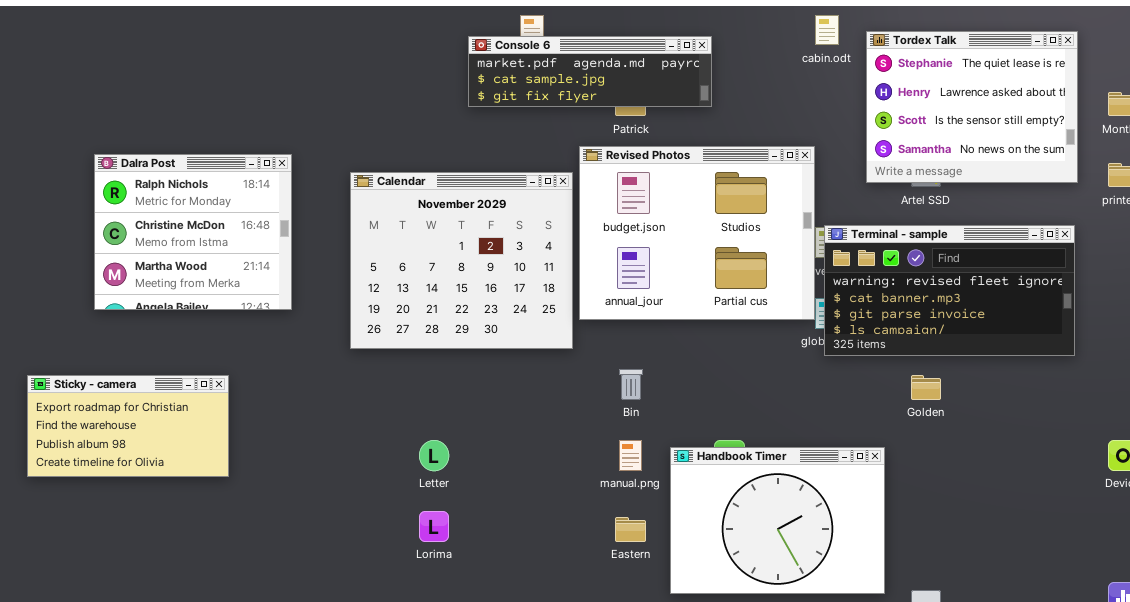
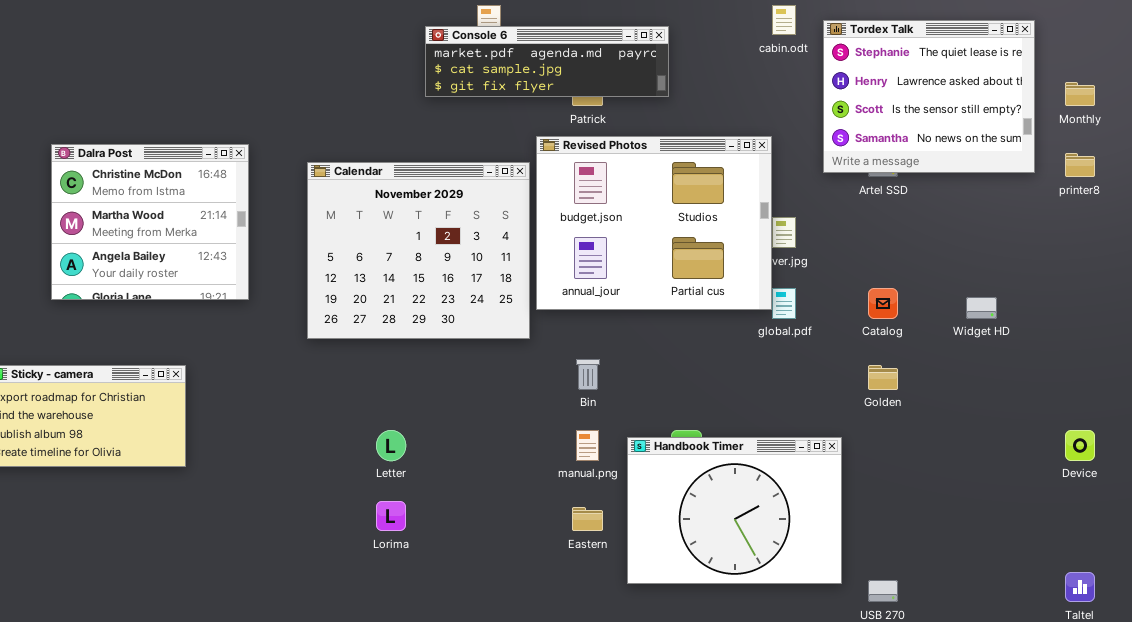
Dalra Post: [94,154,292,310] -> [51,144,249,300], scrolled down 1 row
Terminal - sample: [824,225,1075,356] -> none, closed

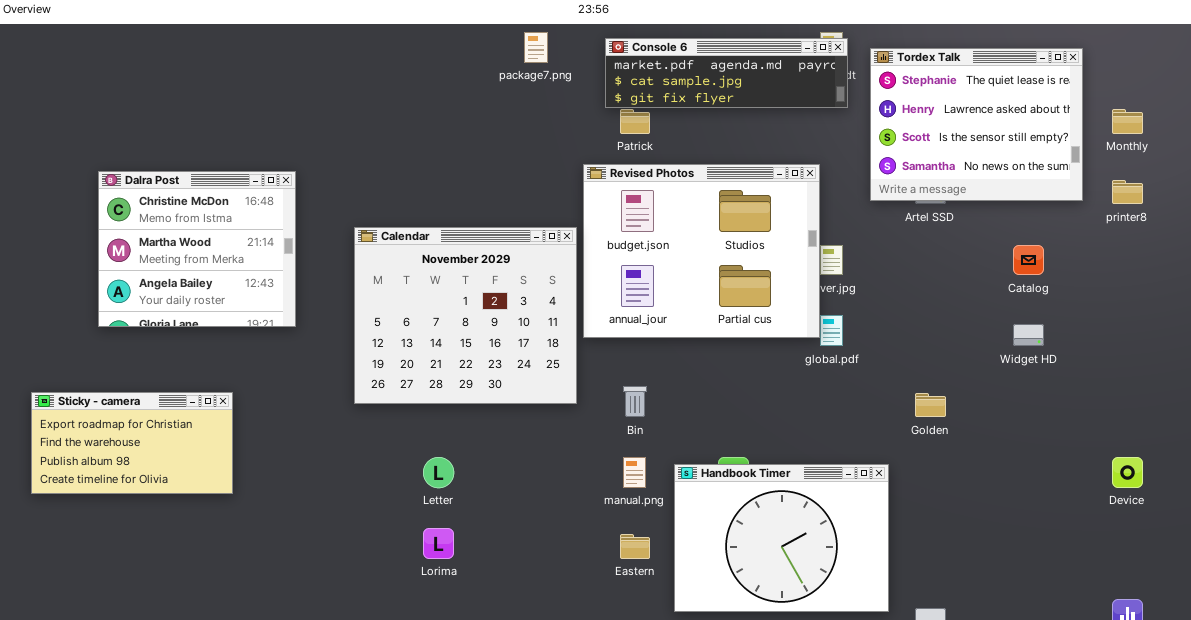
Console 6: [425,26,669,97] -> [605,38,848,108], moved
Calendar: [307,162,530,339] -> [354,227,577,404], moved
Catalog: [868,288,898,319] -> [1013,245,1044,275], moved

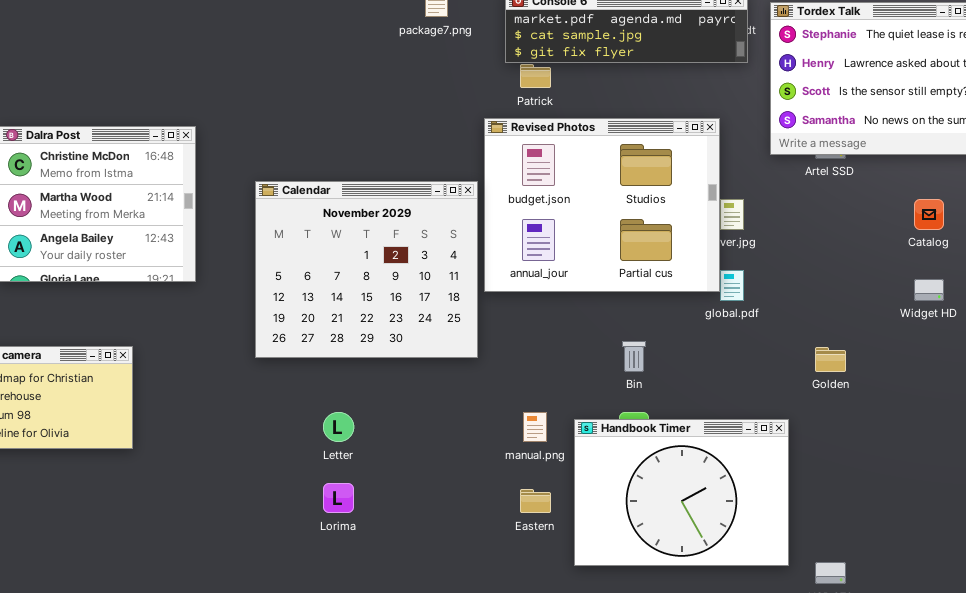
Bin: [623,386,647,417] -> [622,341,646,372], moved

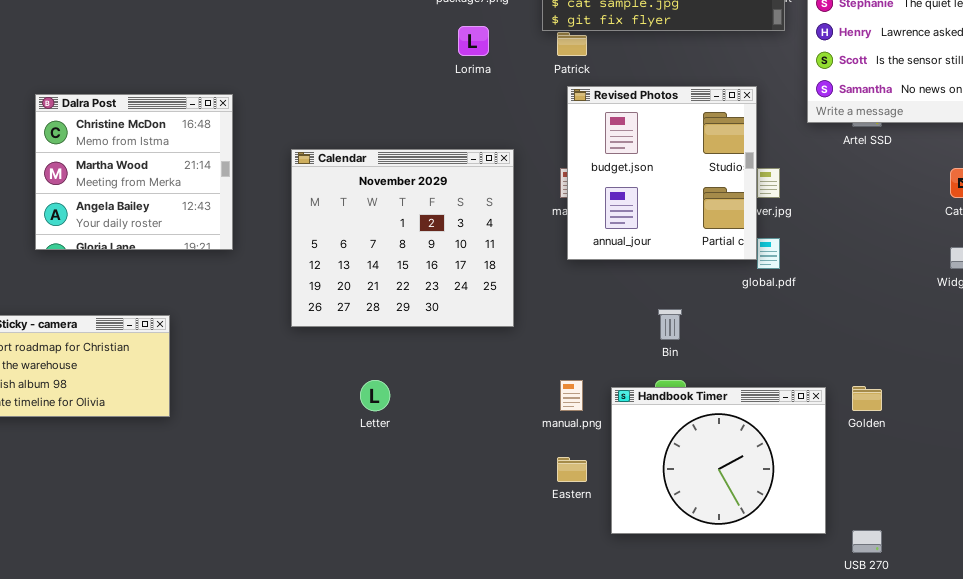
Revised Photos: [484,118,720,292] -> [567,86,757,260], resized
Golden: [815,347,846,372] -> [852,386,882,411], moved
Lorima: [323,483,354,513] -> [458,26,489,56], moved

